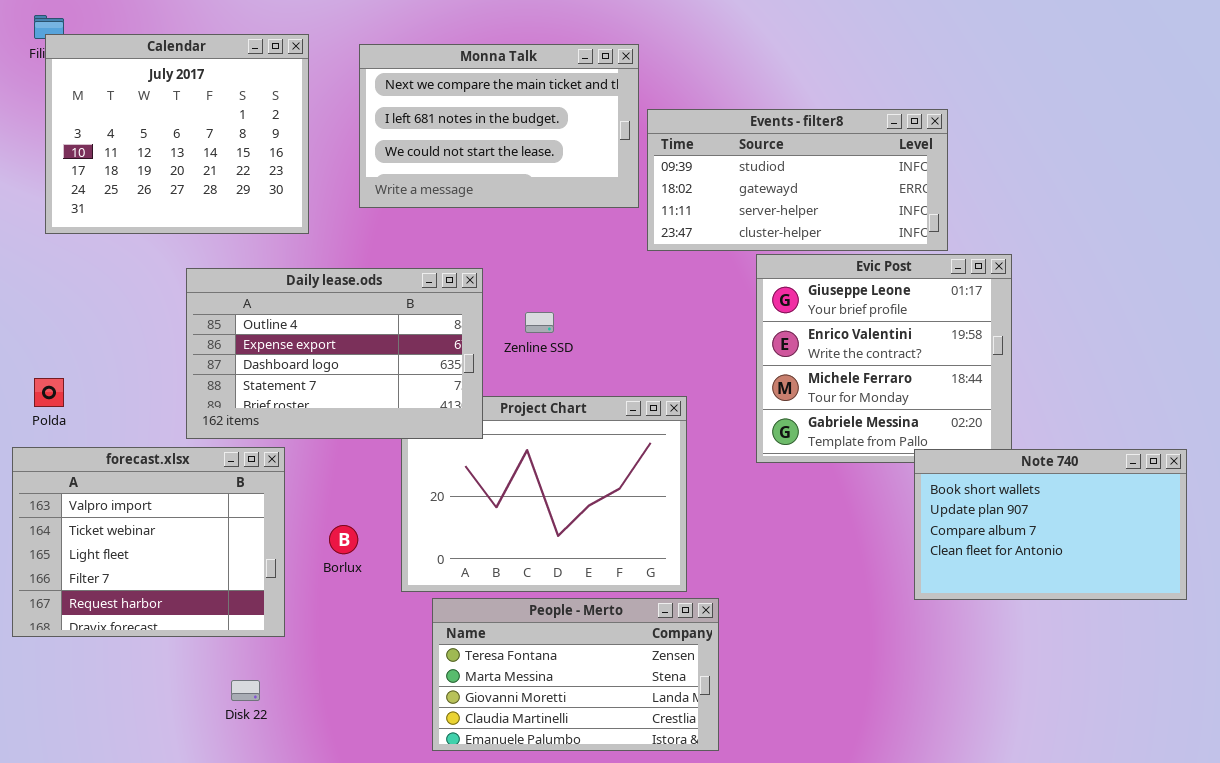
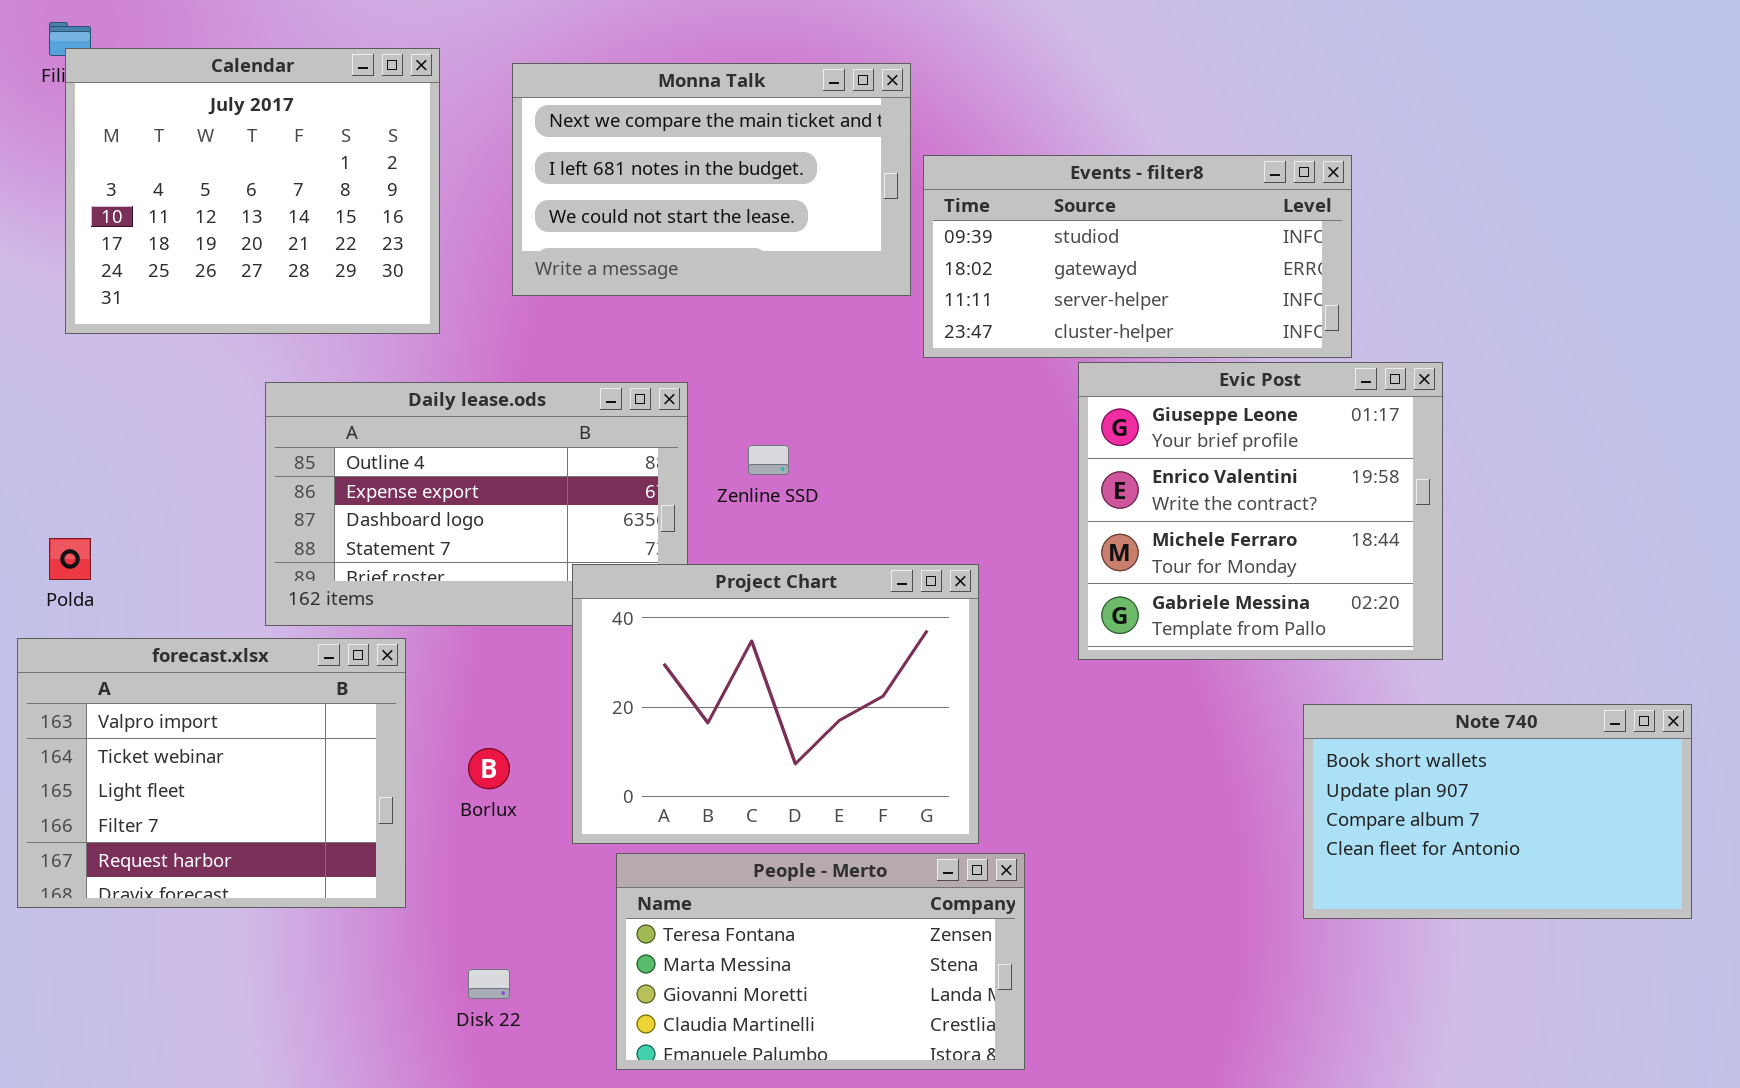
Project Chart: [401,396,687,592] -> [572,564,979,844], raised
Note 740: [914,449,1187,600] -> [1303,704,1692,919], moved
Disk 22: [231,680,260,701] -> [468,969,510,999], moved

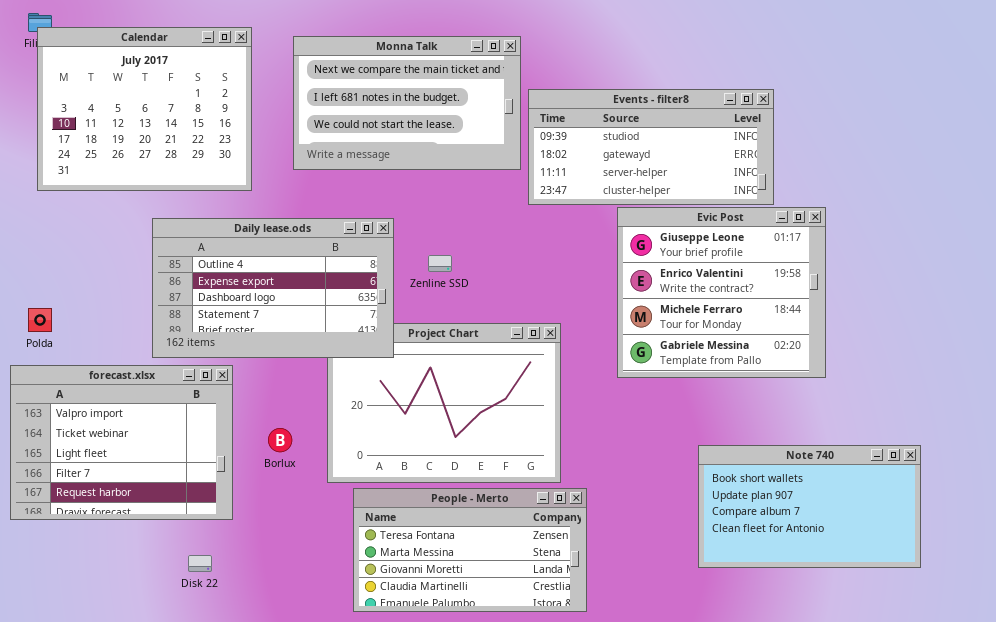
Daily lease.ods: [265,382,688,626] -> [152,218,394,358], raised
Note 740: [1303,704,1692,919] -> [698,445,921,568], moved
Disk 22: [468,969,510,999] -> [188,555,212,572], moved

